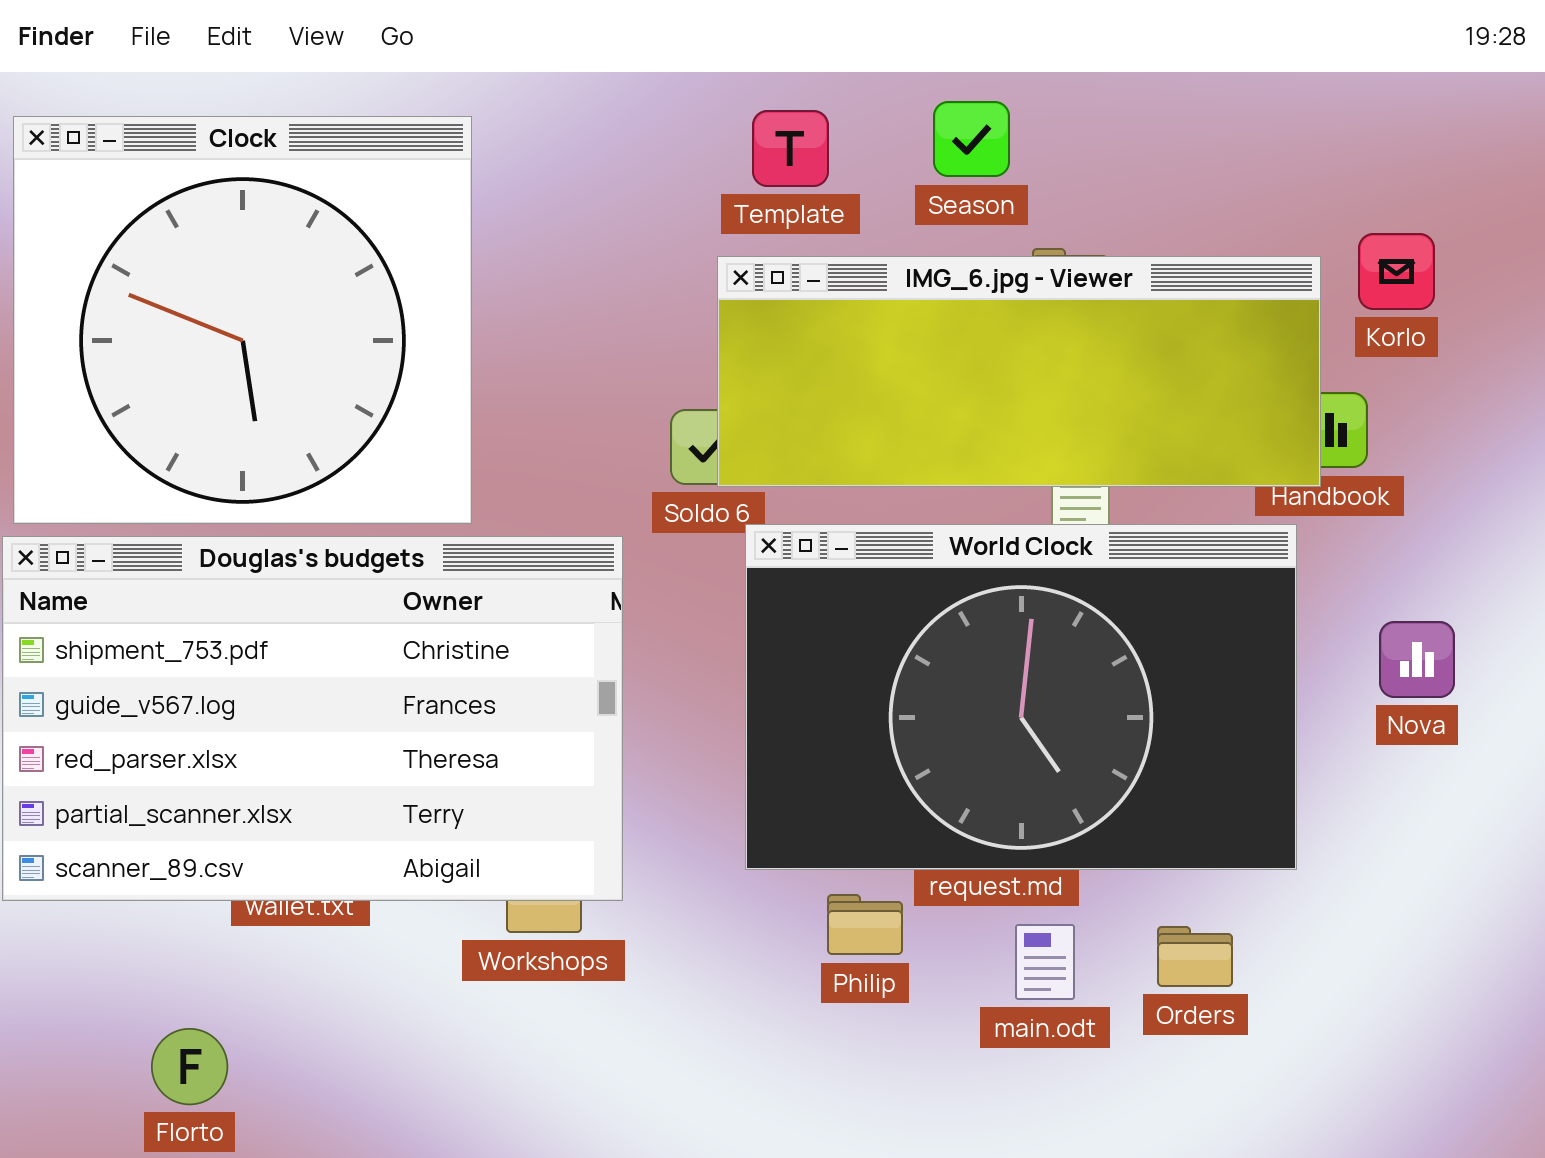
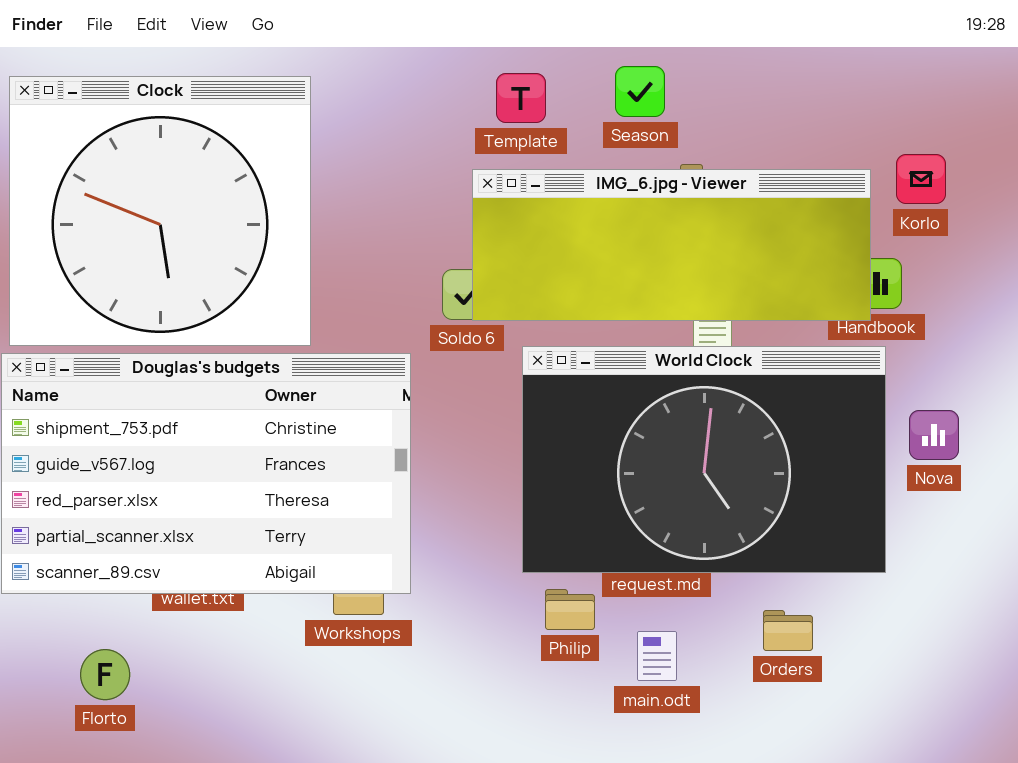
World Clock: [745,524,1297,870] -> [522,346,886,573], moved
main.odt: [1015,924,1075,1000] -> [637,631,677,681], moved
Florto: [151,1028,228,1105] -> [80,649,130,700], moved

